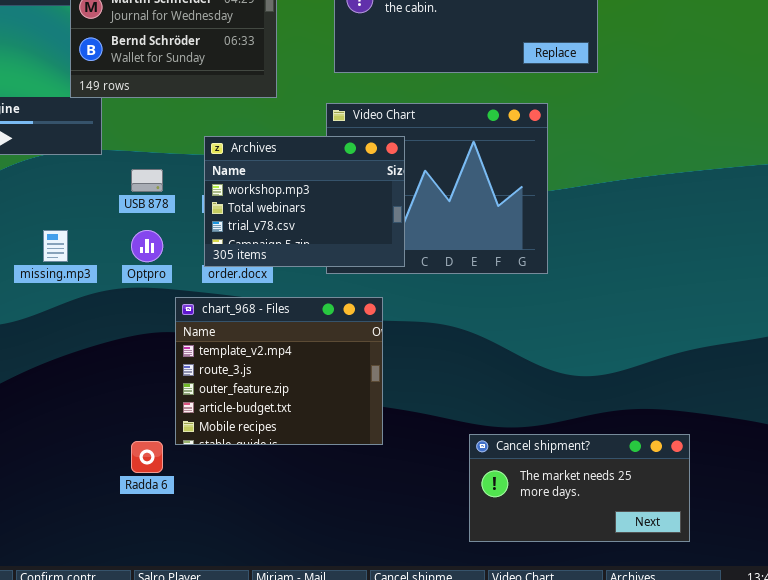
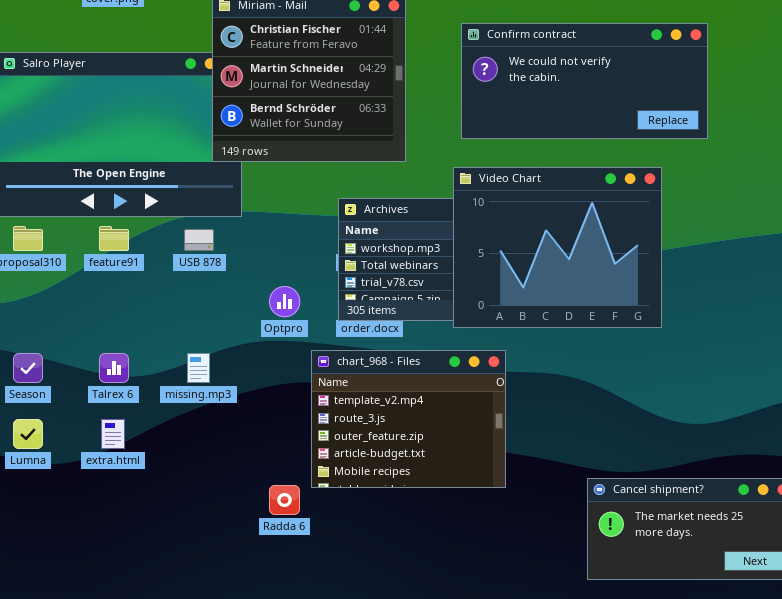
Video Chart: [326,103,548,274] -> [453,167,662,328], raised
USB 878: [131,169,163,192] -> [184,229,214,251], moved
missing.mp3: [43,230,68,262] -> [187,353,210,383], moved

